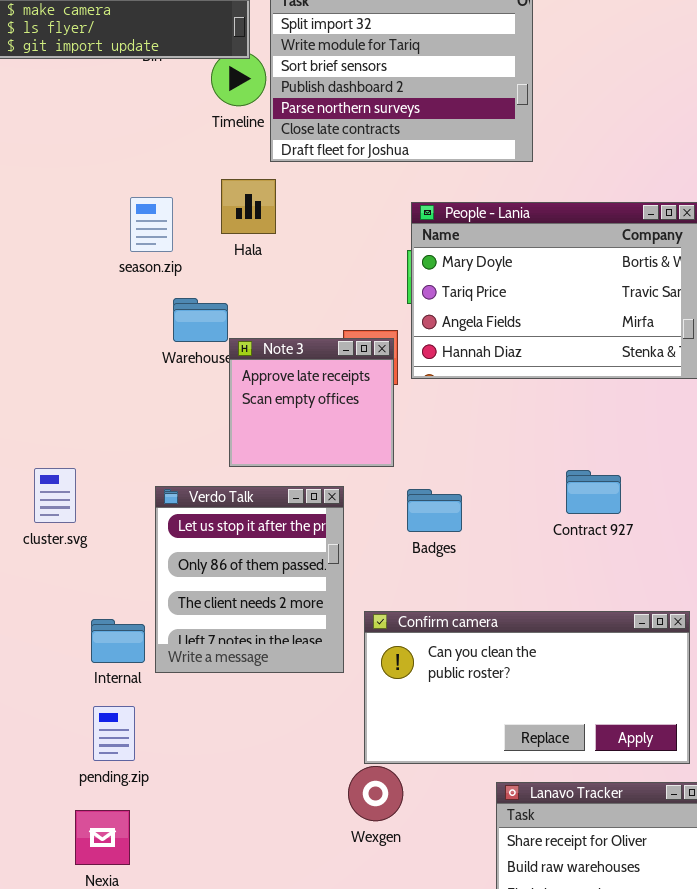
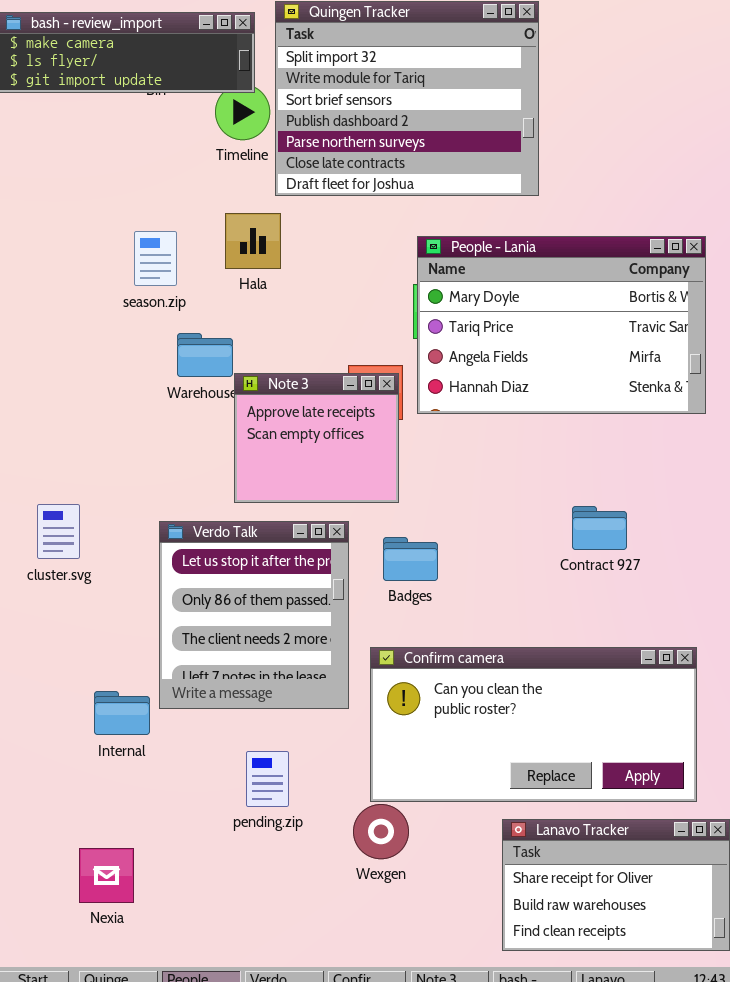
Badges: [407,489,462,532] -> [383,537,438,581], moved
Internal: [91,619,145,663] -> [94,691,150,735], moved
pending.zip: [93,706,135,761] -> [246,751,289,807], moved

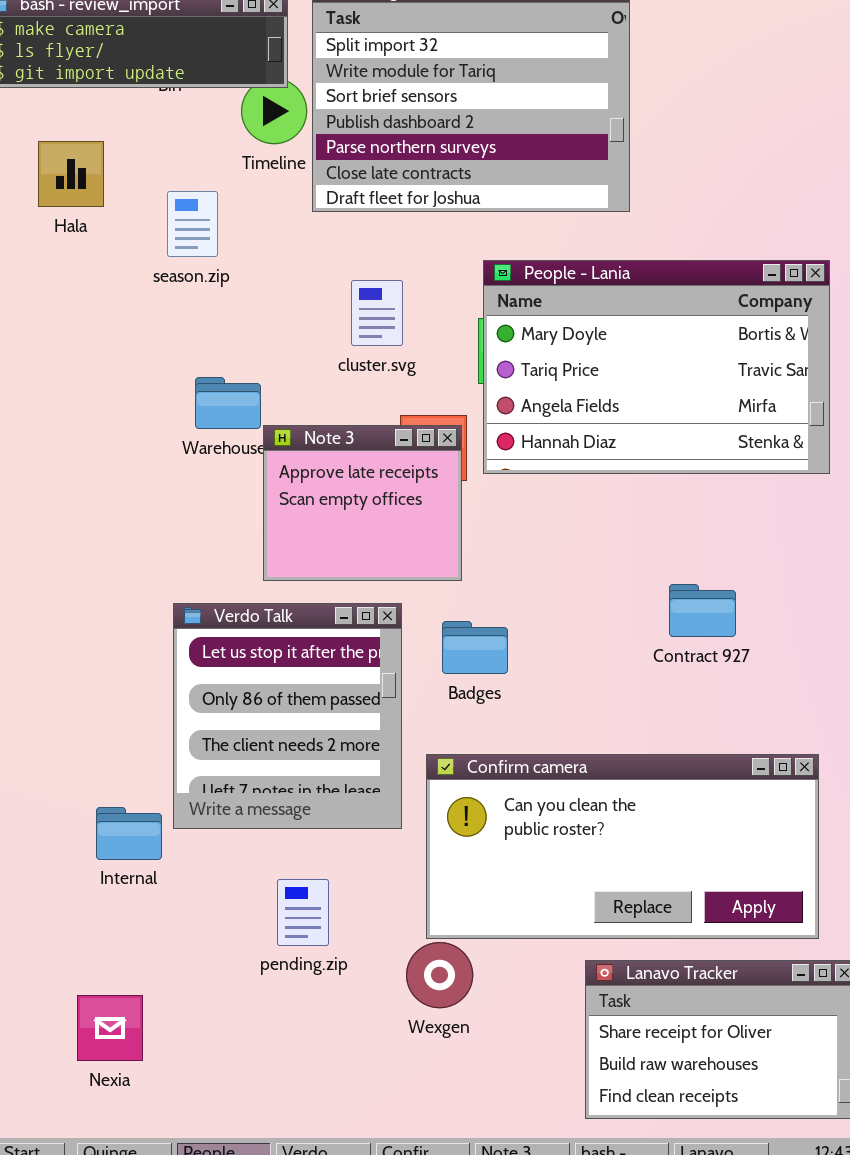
Hala: [225,213,281,269] -> [38,141,104,207], moved
season.zip: [134,231,177,286] -> [167,191,218,257], moved
cluster.svg: [37,504,80,559] -> [351,280,403,346], moved

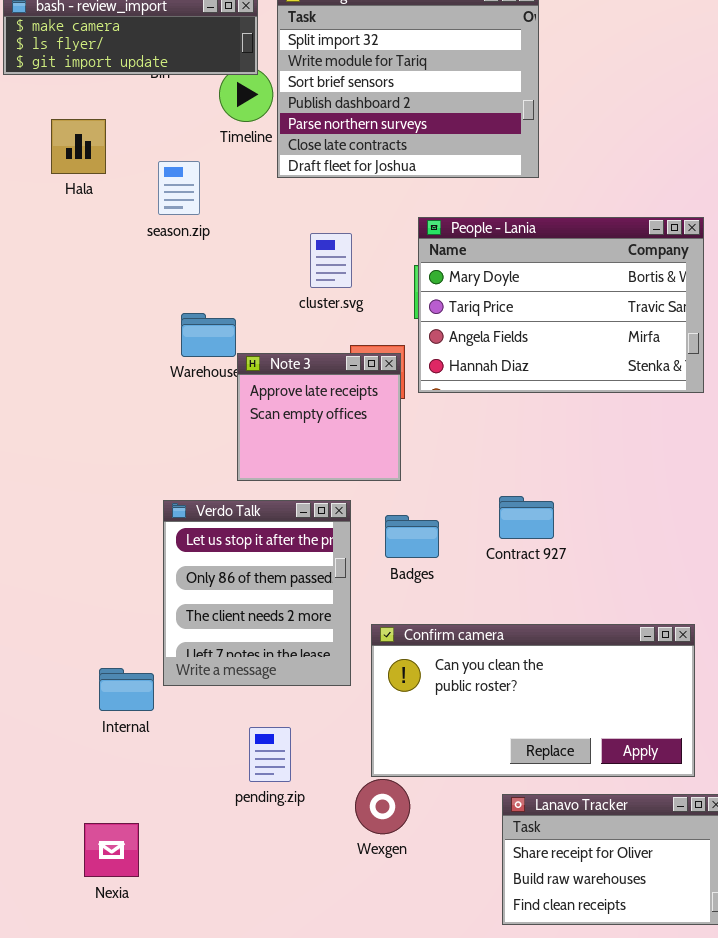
Contract 927: [669,584,736,637] -> [499,496,554,539], moved

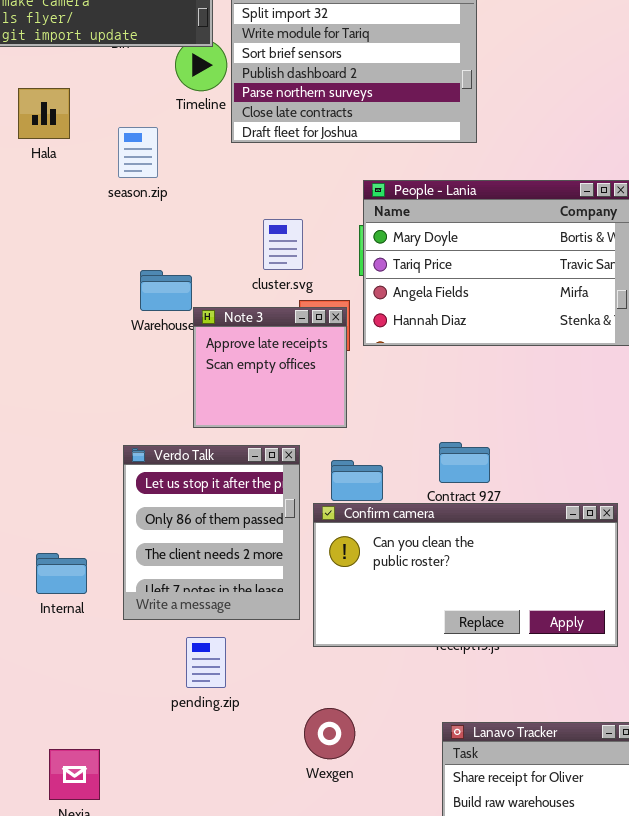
cluster.svg: [310,233,352,288] -> [263,219,303,270], moved
Confirm camera: [371,624,695,777] -> [313,503,618,647], moved
Internal: [99,668,154,711] -> [36,553,87,594], moved
pending.zip: [249,727,291,782] -> [186,637,226,688], moved

